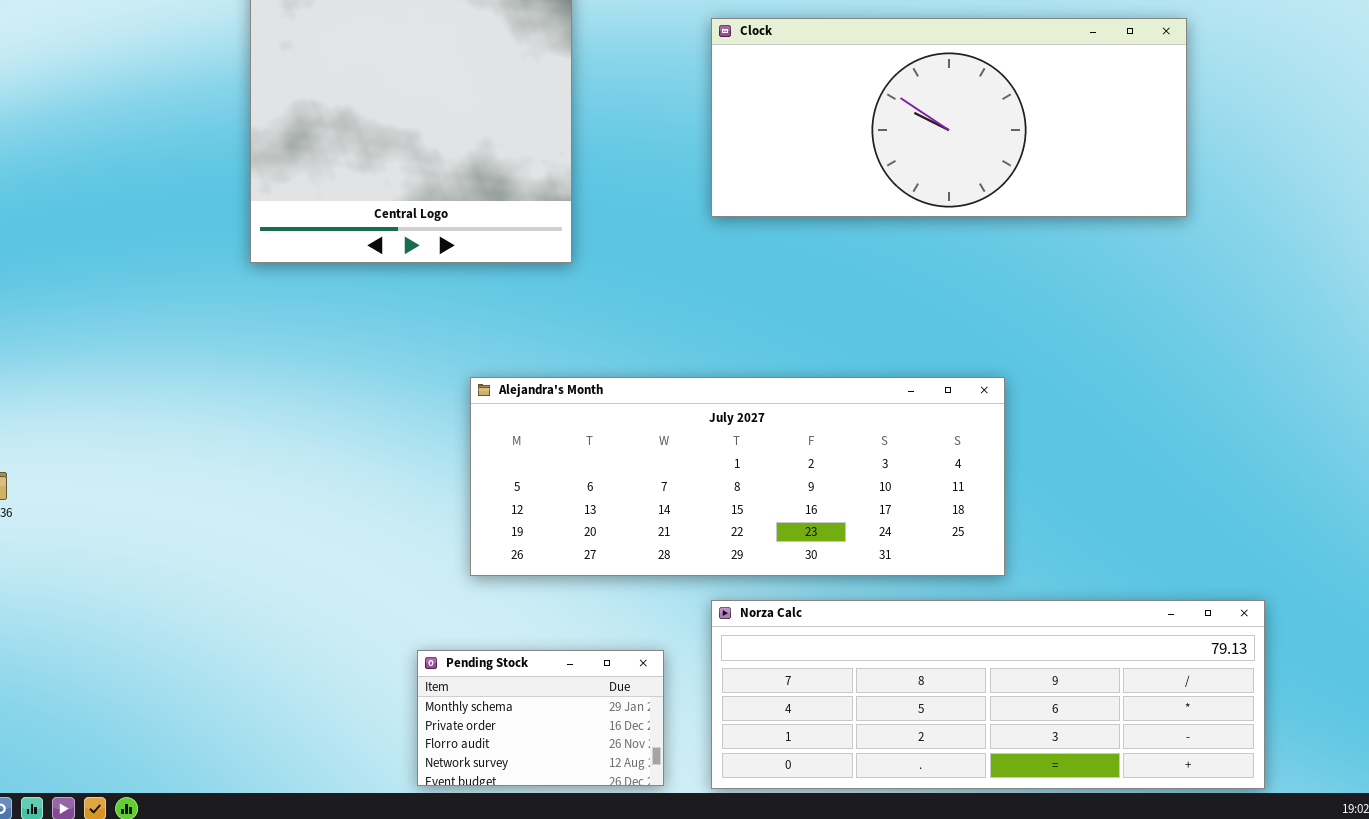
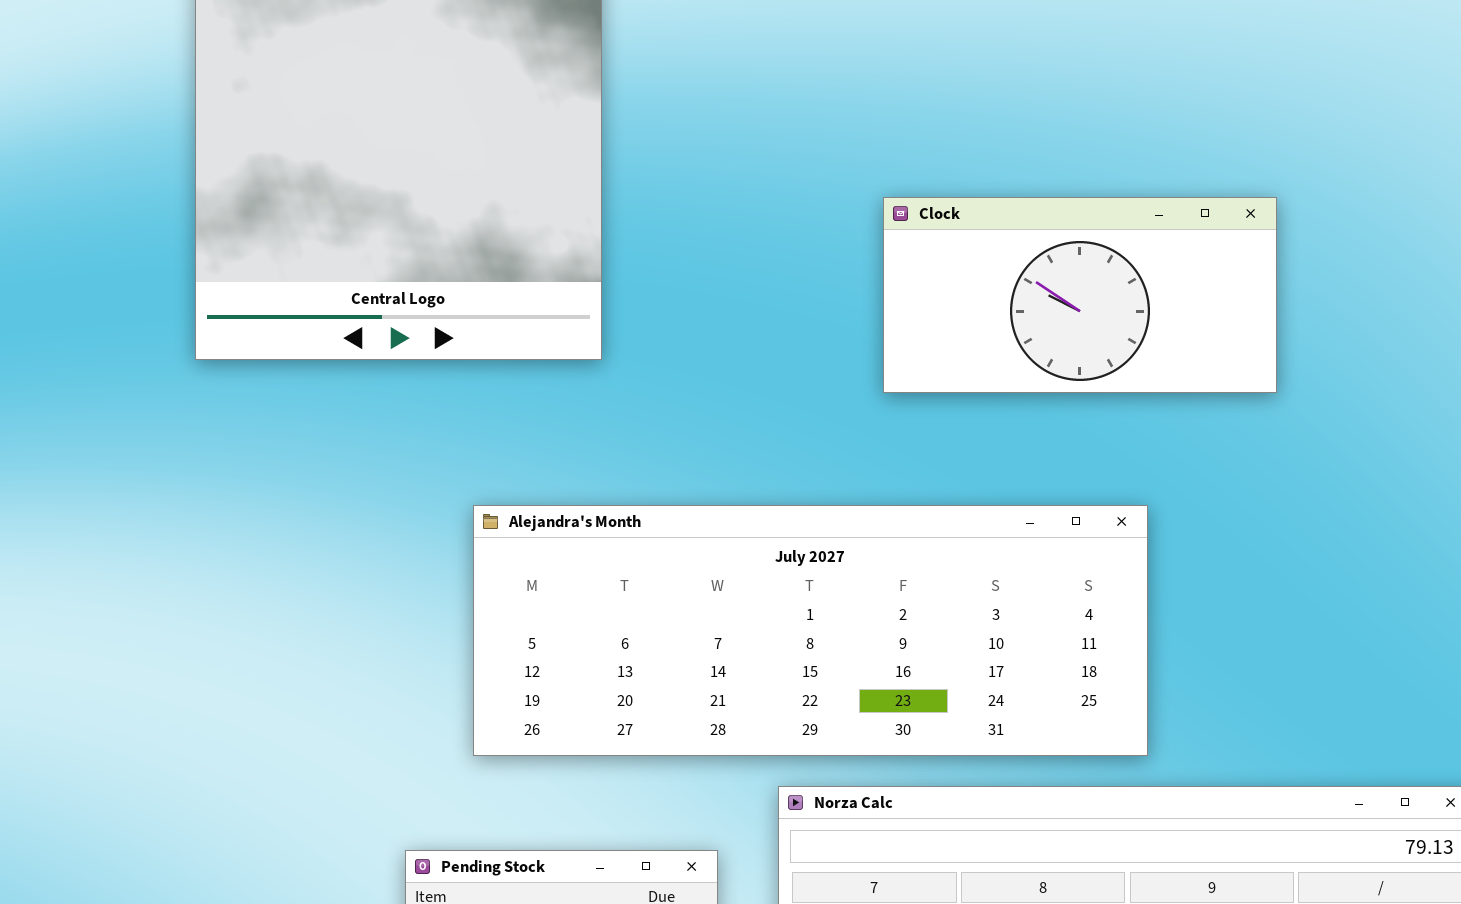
Clock: [711,18,1187,217] -> [883,197,1277,393], moved, resized

